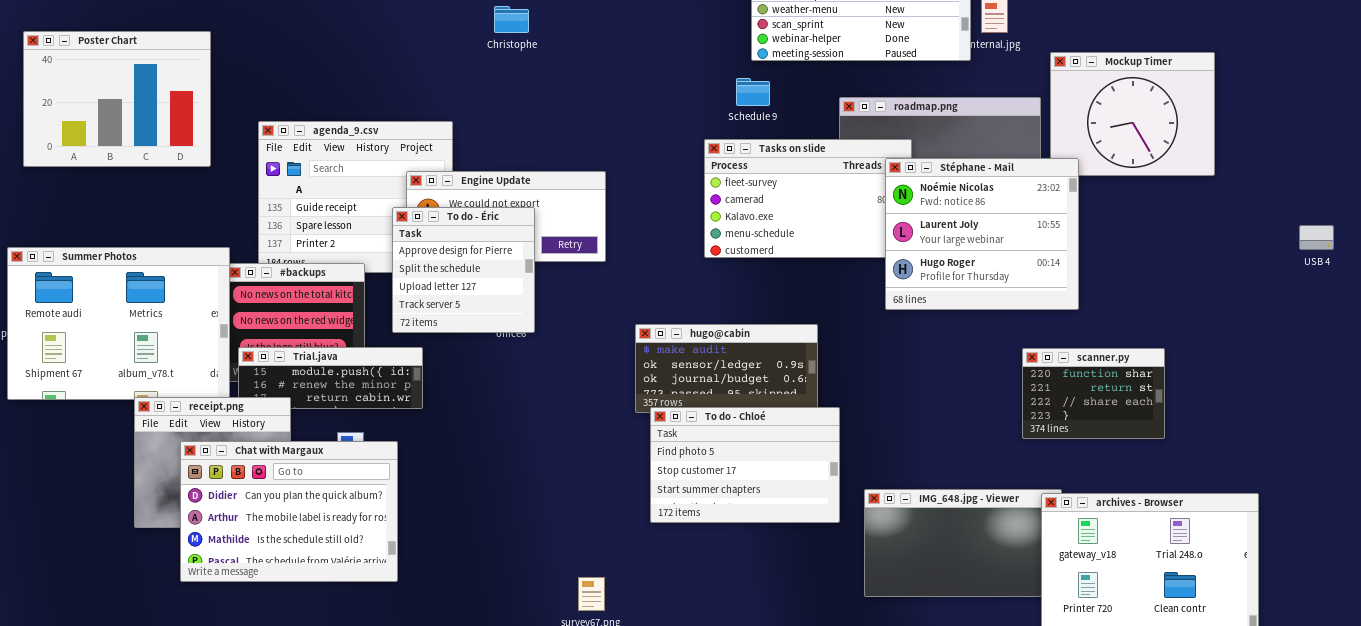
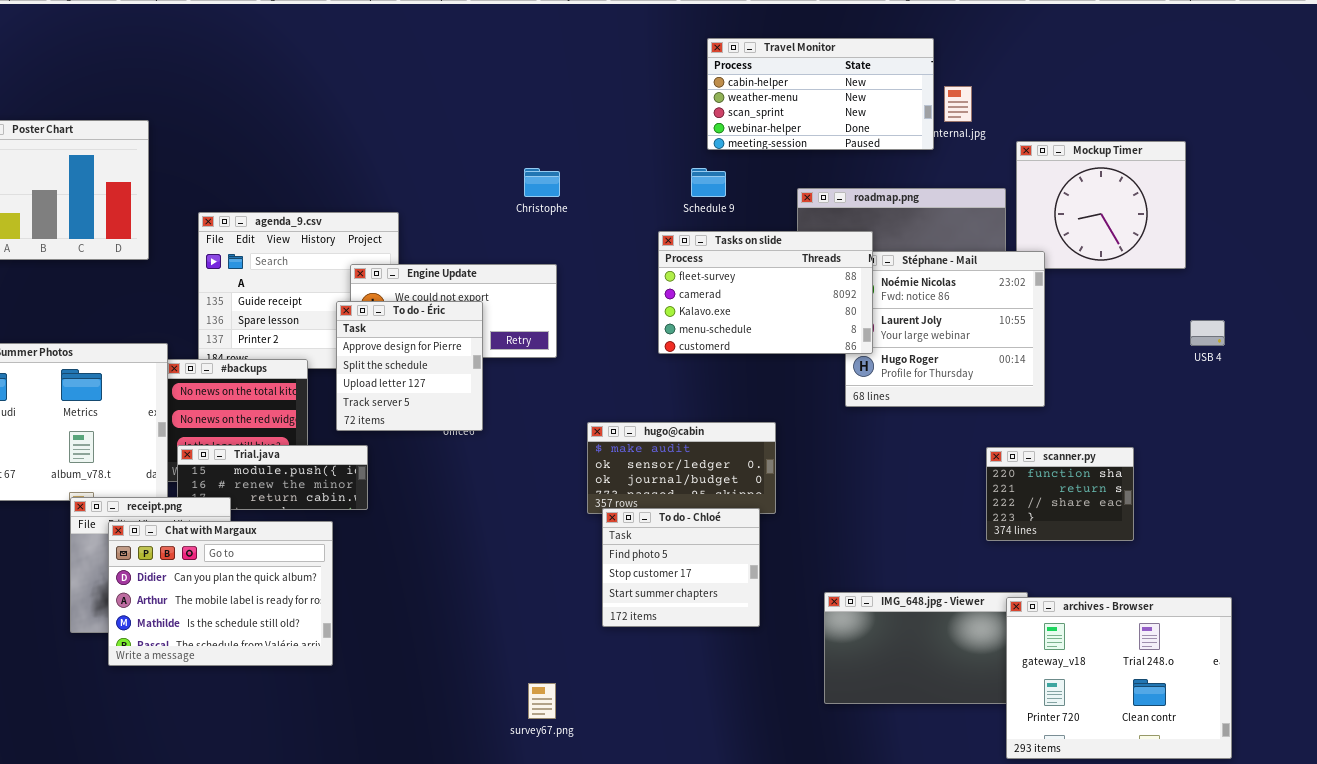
Christophe: [494,6,529,33] -> [524,168,560,197], moved
Tasks on slide: [704,139,912,258] -> [658,231,873,354], raised
USB 4: [1299,225,1334,250] -> [1190,320,1225,346], moved
To do - Chloé: [650,407,840,523] -> [602,508,760,627], resized
Chat with Margaux: [180,441,398,582] -> [108,521,333,666], moved

